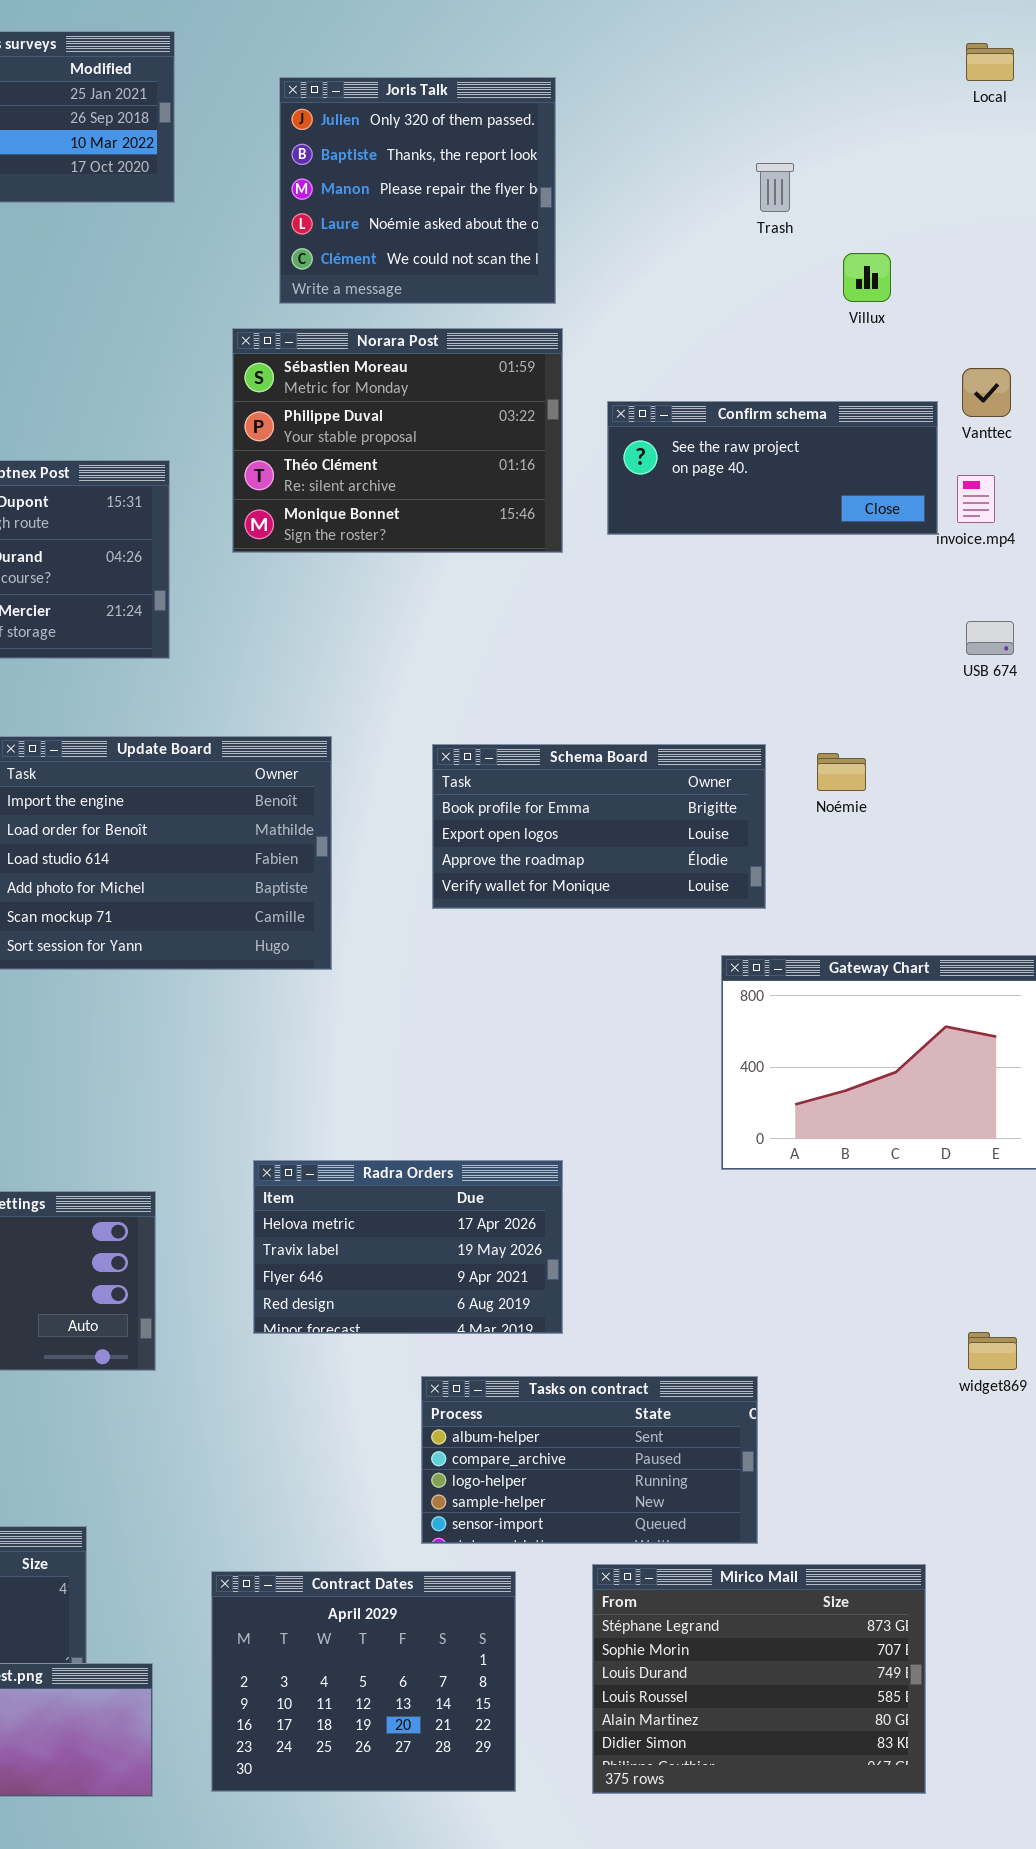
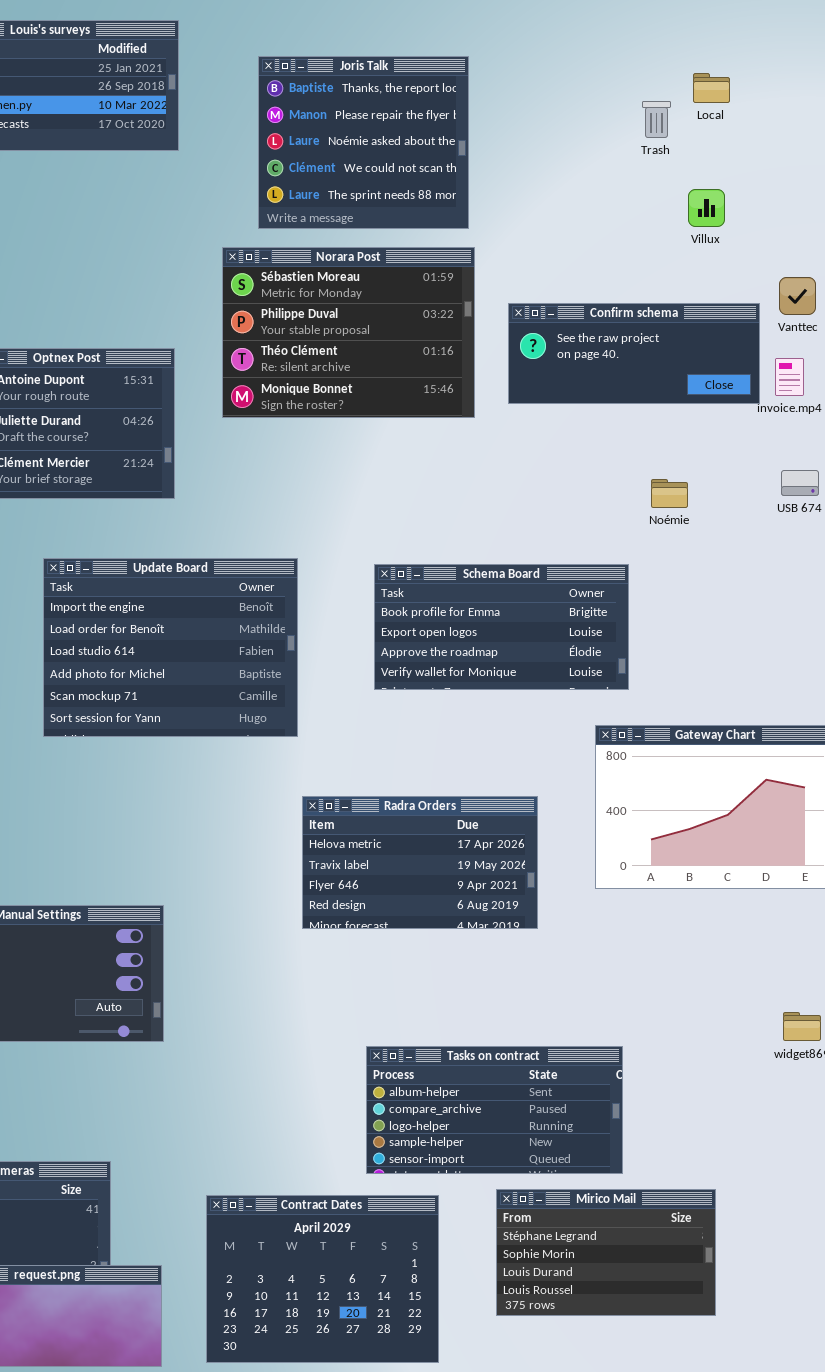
Local: [966,43,1014,81] -> [693,73,730,103], moved
Joris Talk: [279,77,556,304] -> [258,56,469,229], scrolled down 1 row
Trash: [756,163,794,212] -> [642,101,671,138], moved
Noémie: [817,753,866,791] -> [651,479,688,508], moved
Radra Orders: [253,1160,563,1334] -> [302,796,538,929], moved
Mirico Mail: [592,1564,926,1794] -> [496,1189,716,1316], resized

